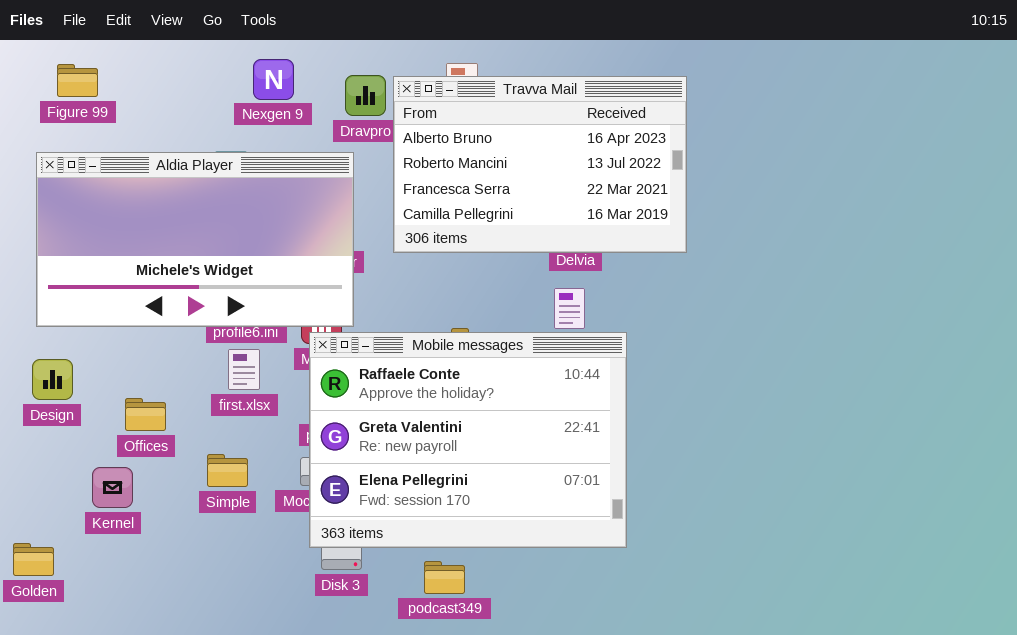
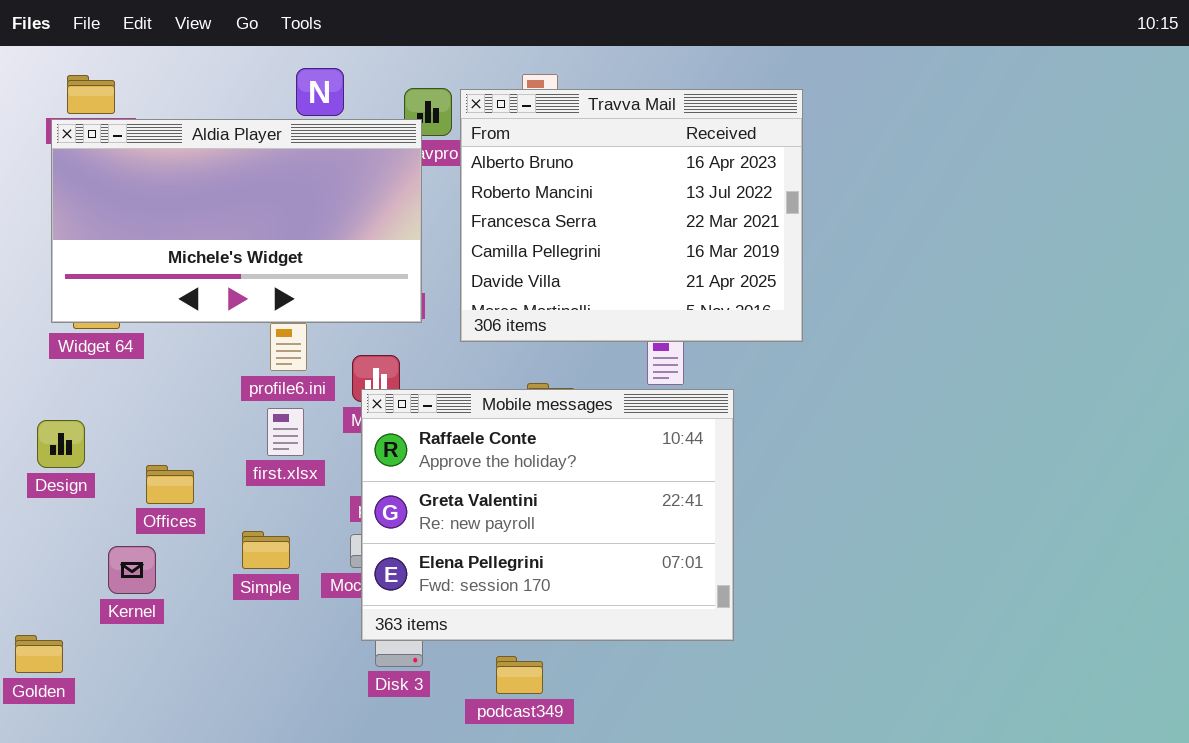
Travva Mail: [393,76,687,253] -> [460,89,803,342], resized
Aldia Player: [36,152,354,327] -> [51,119,422,323], moved

